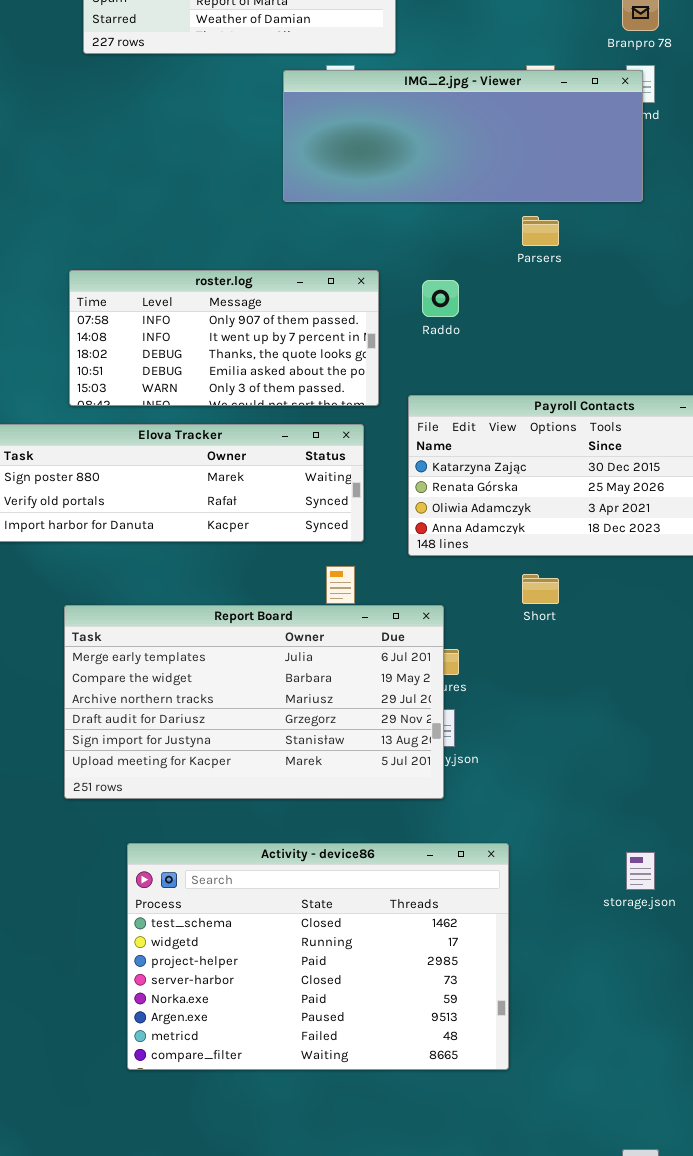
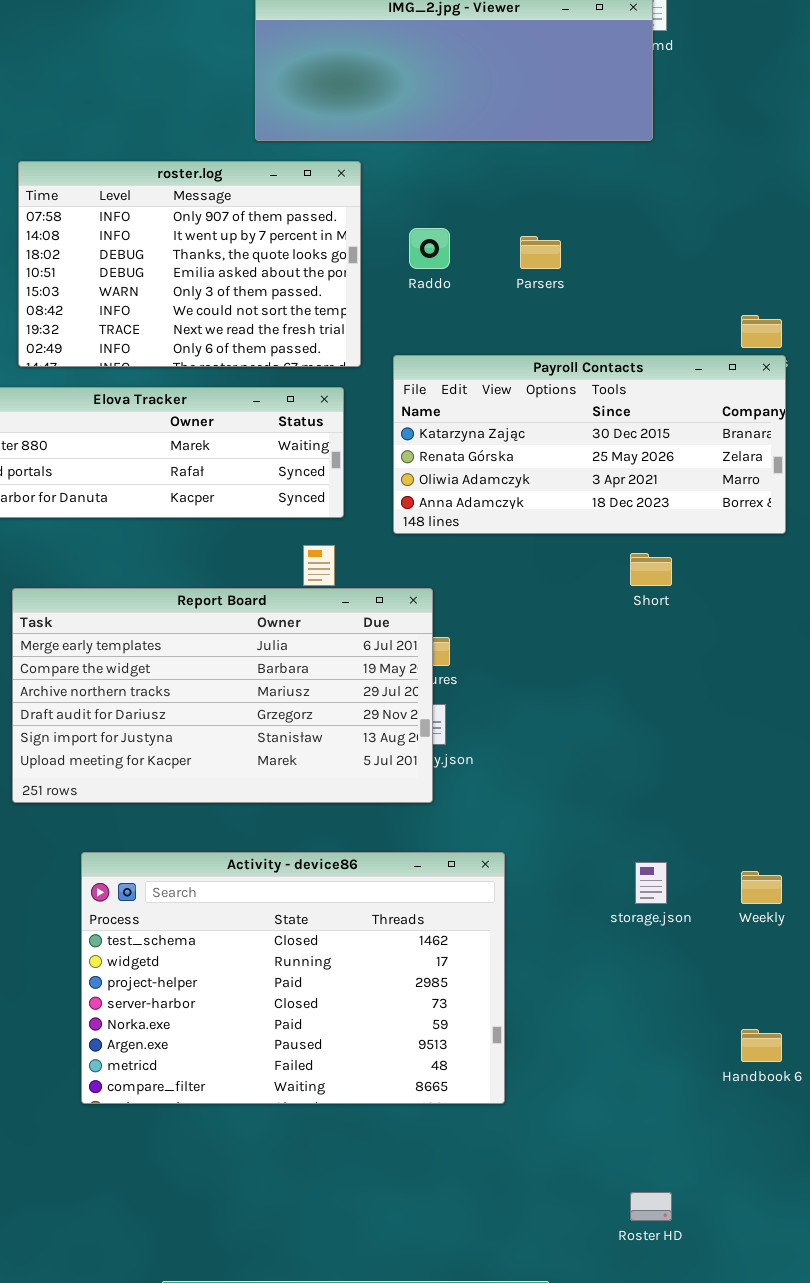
Parsers: [522,216,559,246] -> [520,236,561,269], moved
roster.log: [69,270,379,406] -> [18,161,361,367], resized
Short: [522,574,559,604] -> [630,553,672,586], moved

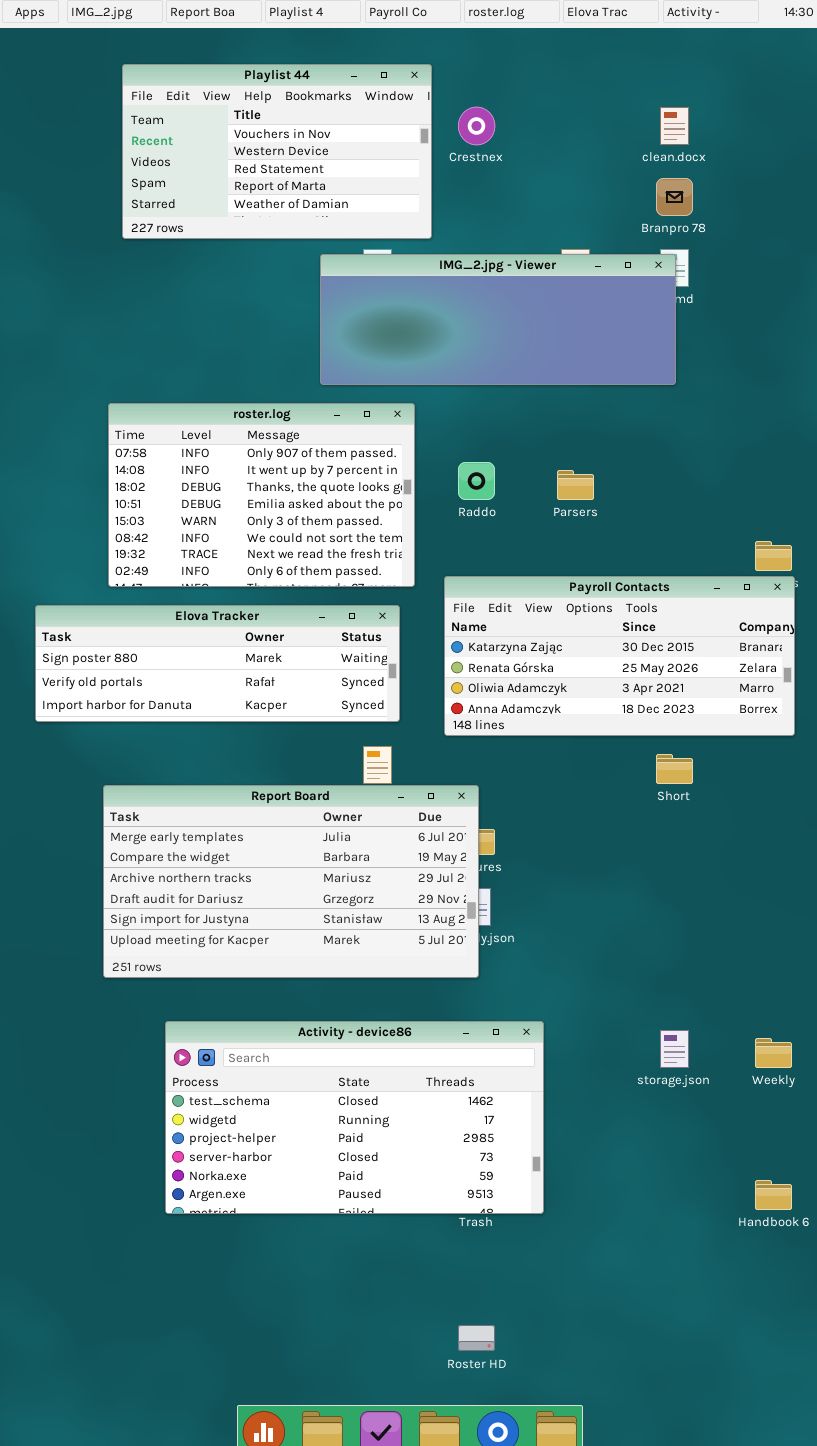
Activity - device86: [81,852,505,1104] -> [165,1021,544,1214], resized
Roster HD: [630,1192,672,1221] -> [458,1325,495,1351], moved

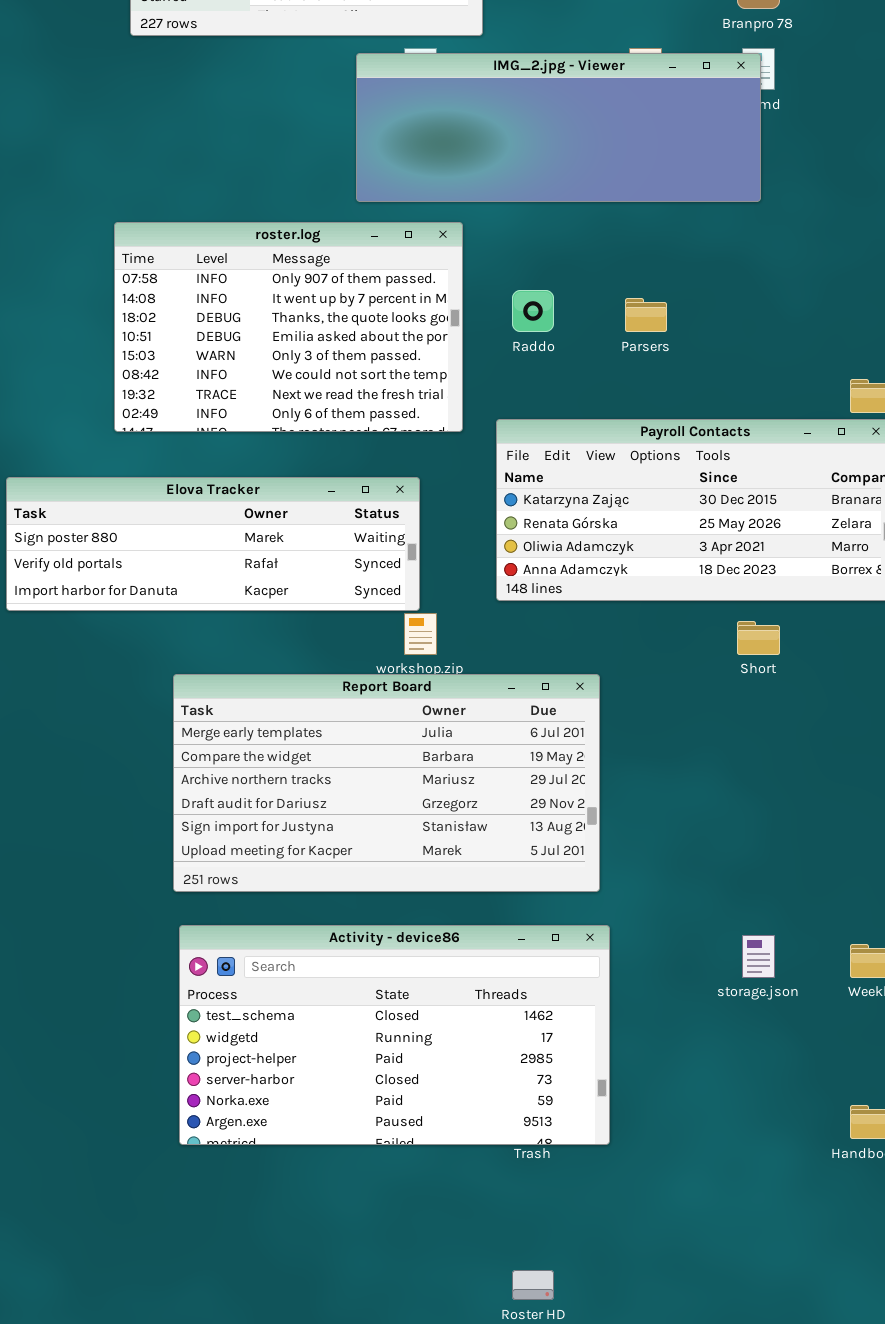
Elova Tracker: [35,605,400,722] -> [6,477,420,611], moved
Report Board: [103,785,479,978] -> [173,674,600,892], moved

